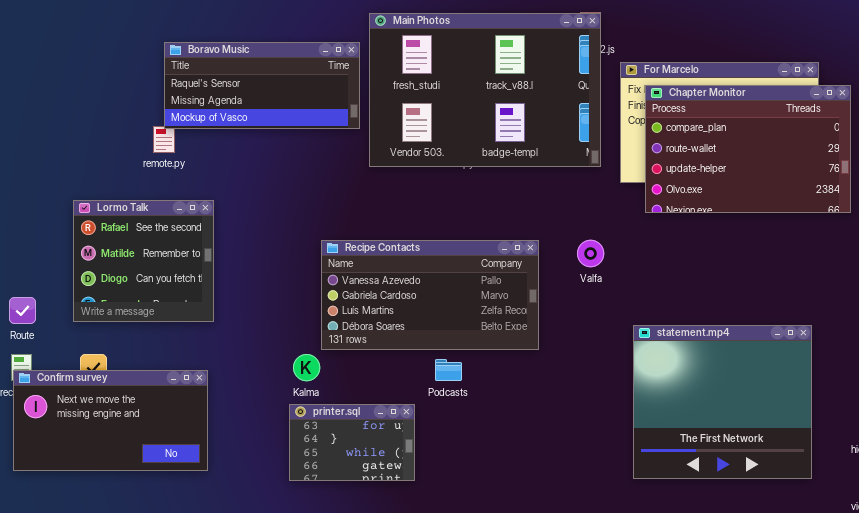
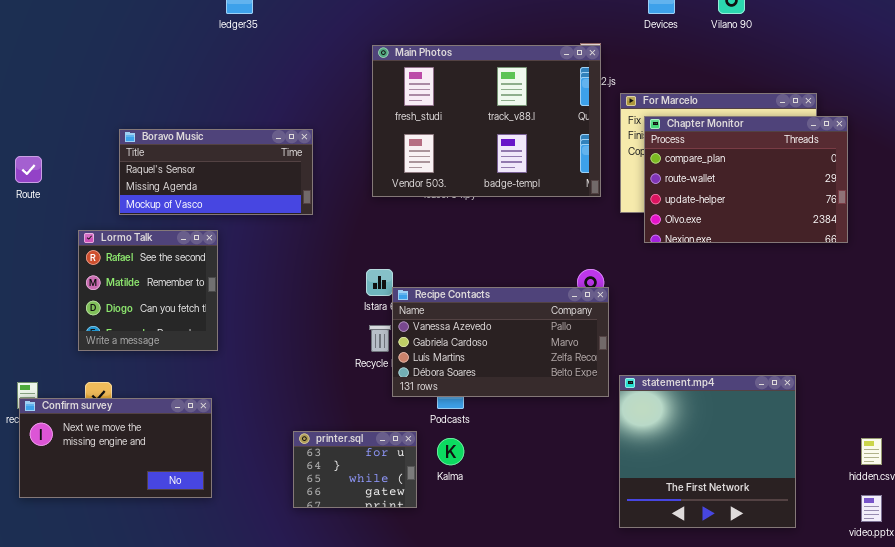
Boravo Music: [164,42,360,129] -> [119,129,313,215], moved
Recipe Contacts: [321,240,539,350] -> [392,287,609,397], moved
Route: [9,297,36,324] -> [15,156,42,183], moved
statement.mp4: [633,325,812,479] -> [619,375,796,528], moved
Kalma: [293,354,320,381] -> [437,438,464,465], moved

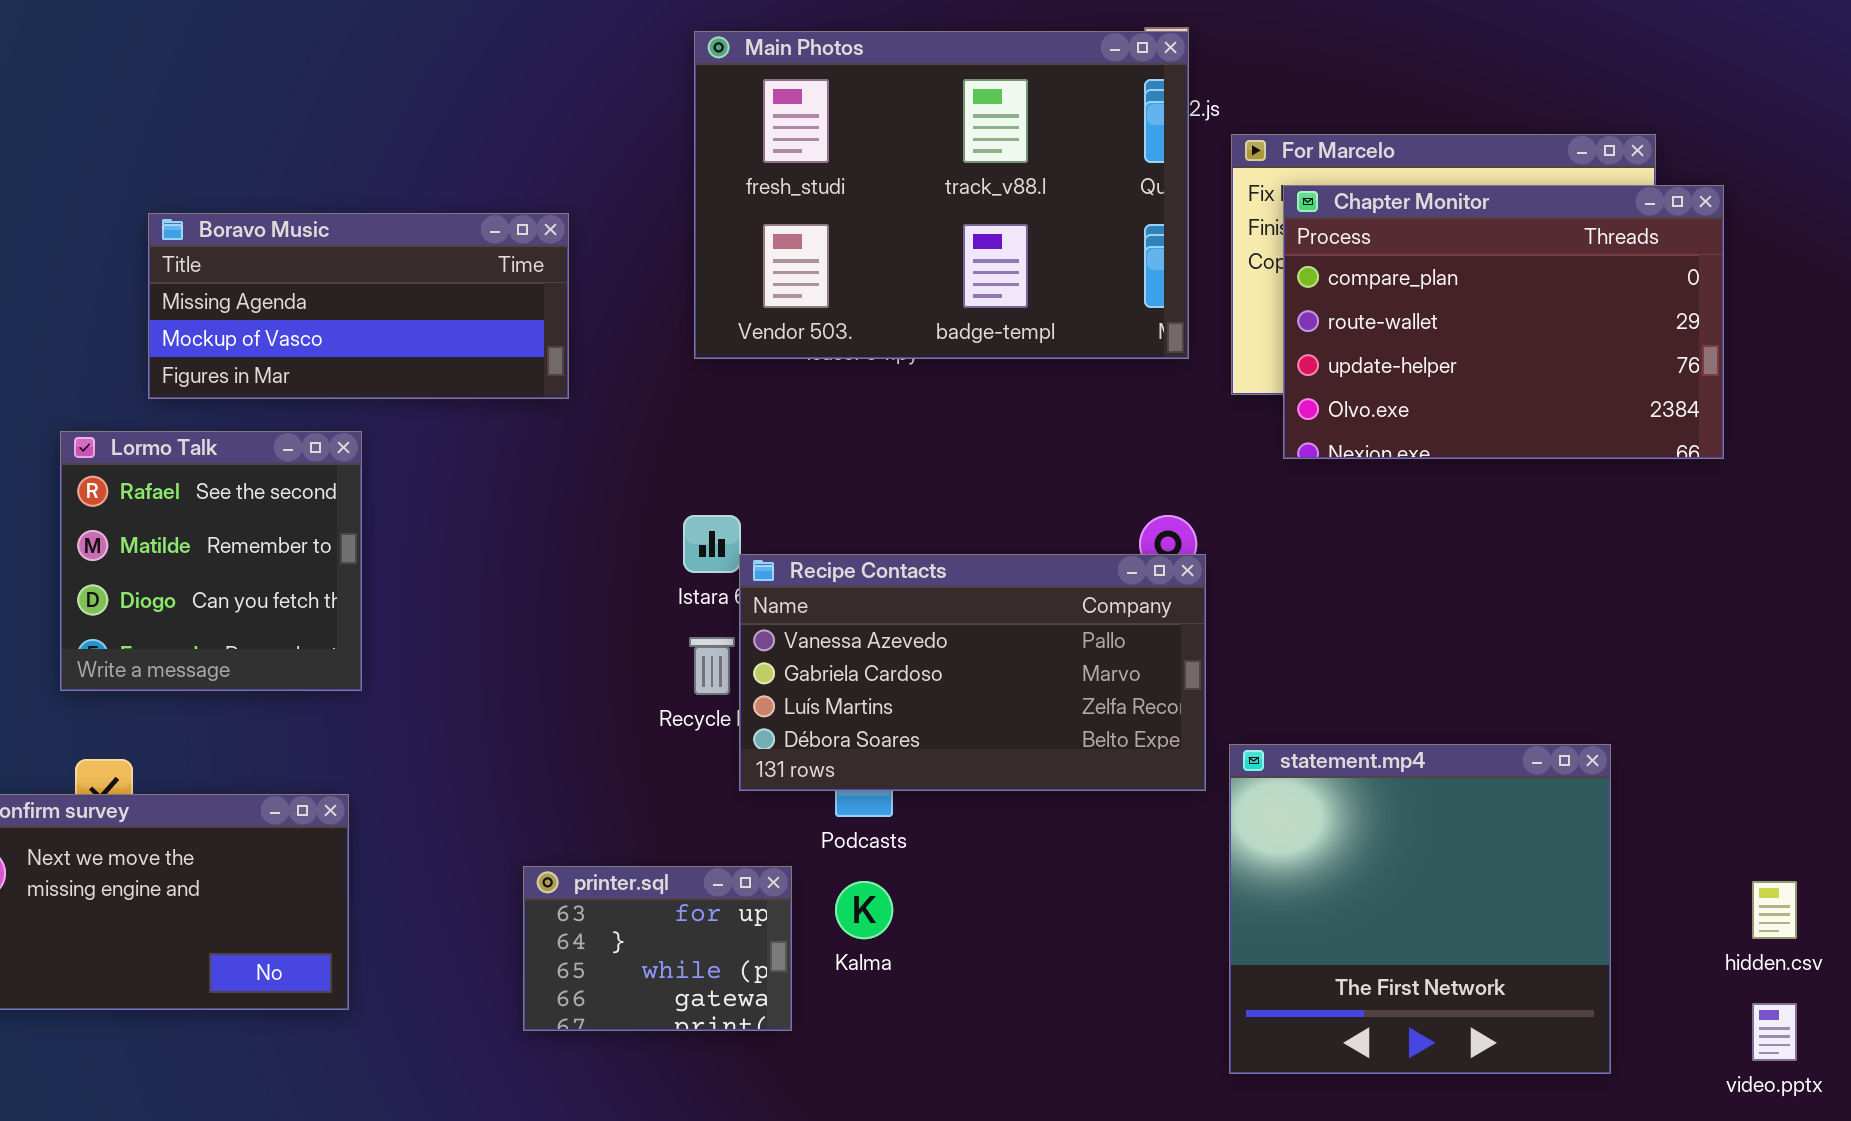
Boravo Music: [119,129,313,215] -> [148,213,569,399], scrolled down 1 row

